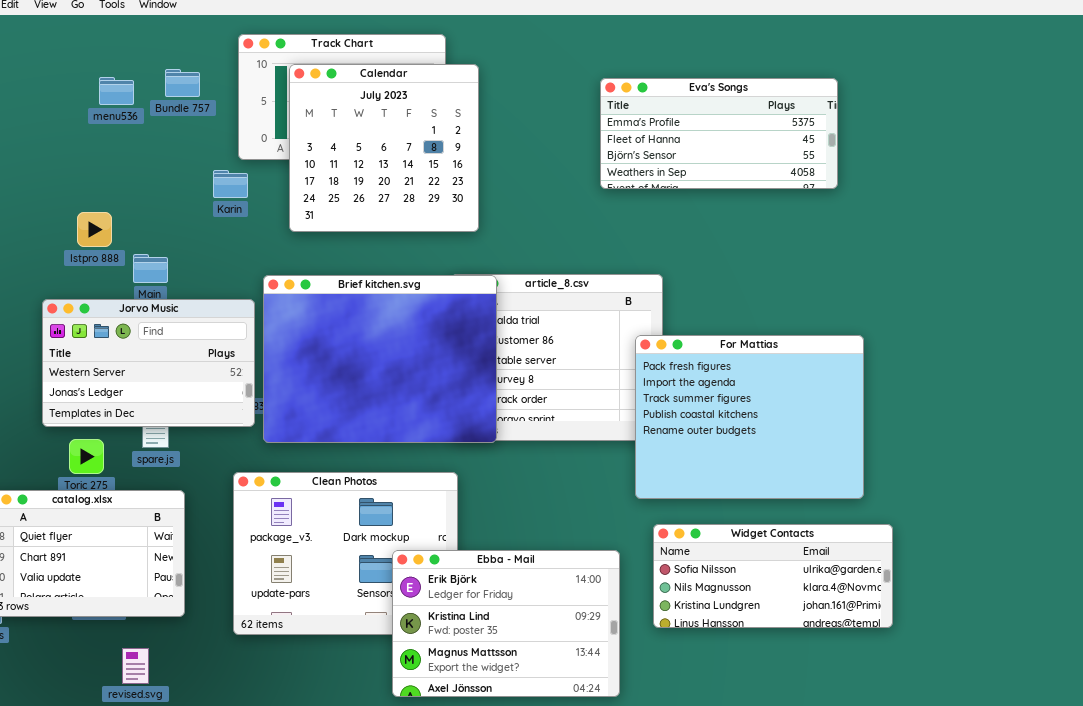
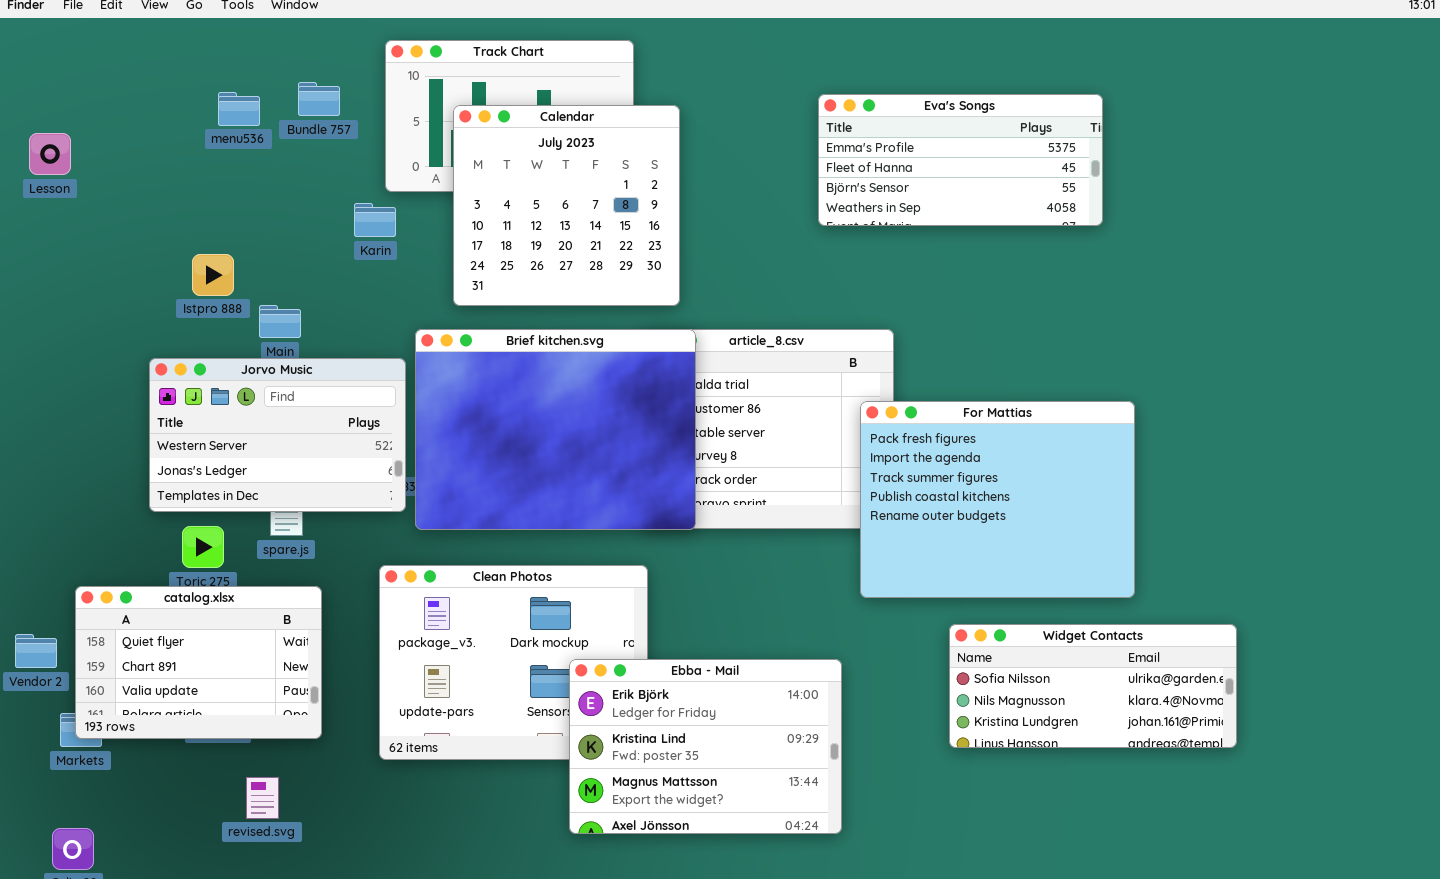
Calendar: [289,64,479,232] -> [453,105,680,306], moved
Widget Contacts: [653,524,893,628] -> [949,624,1237,748], moved

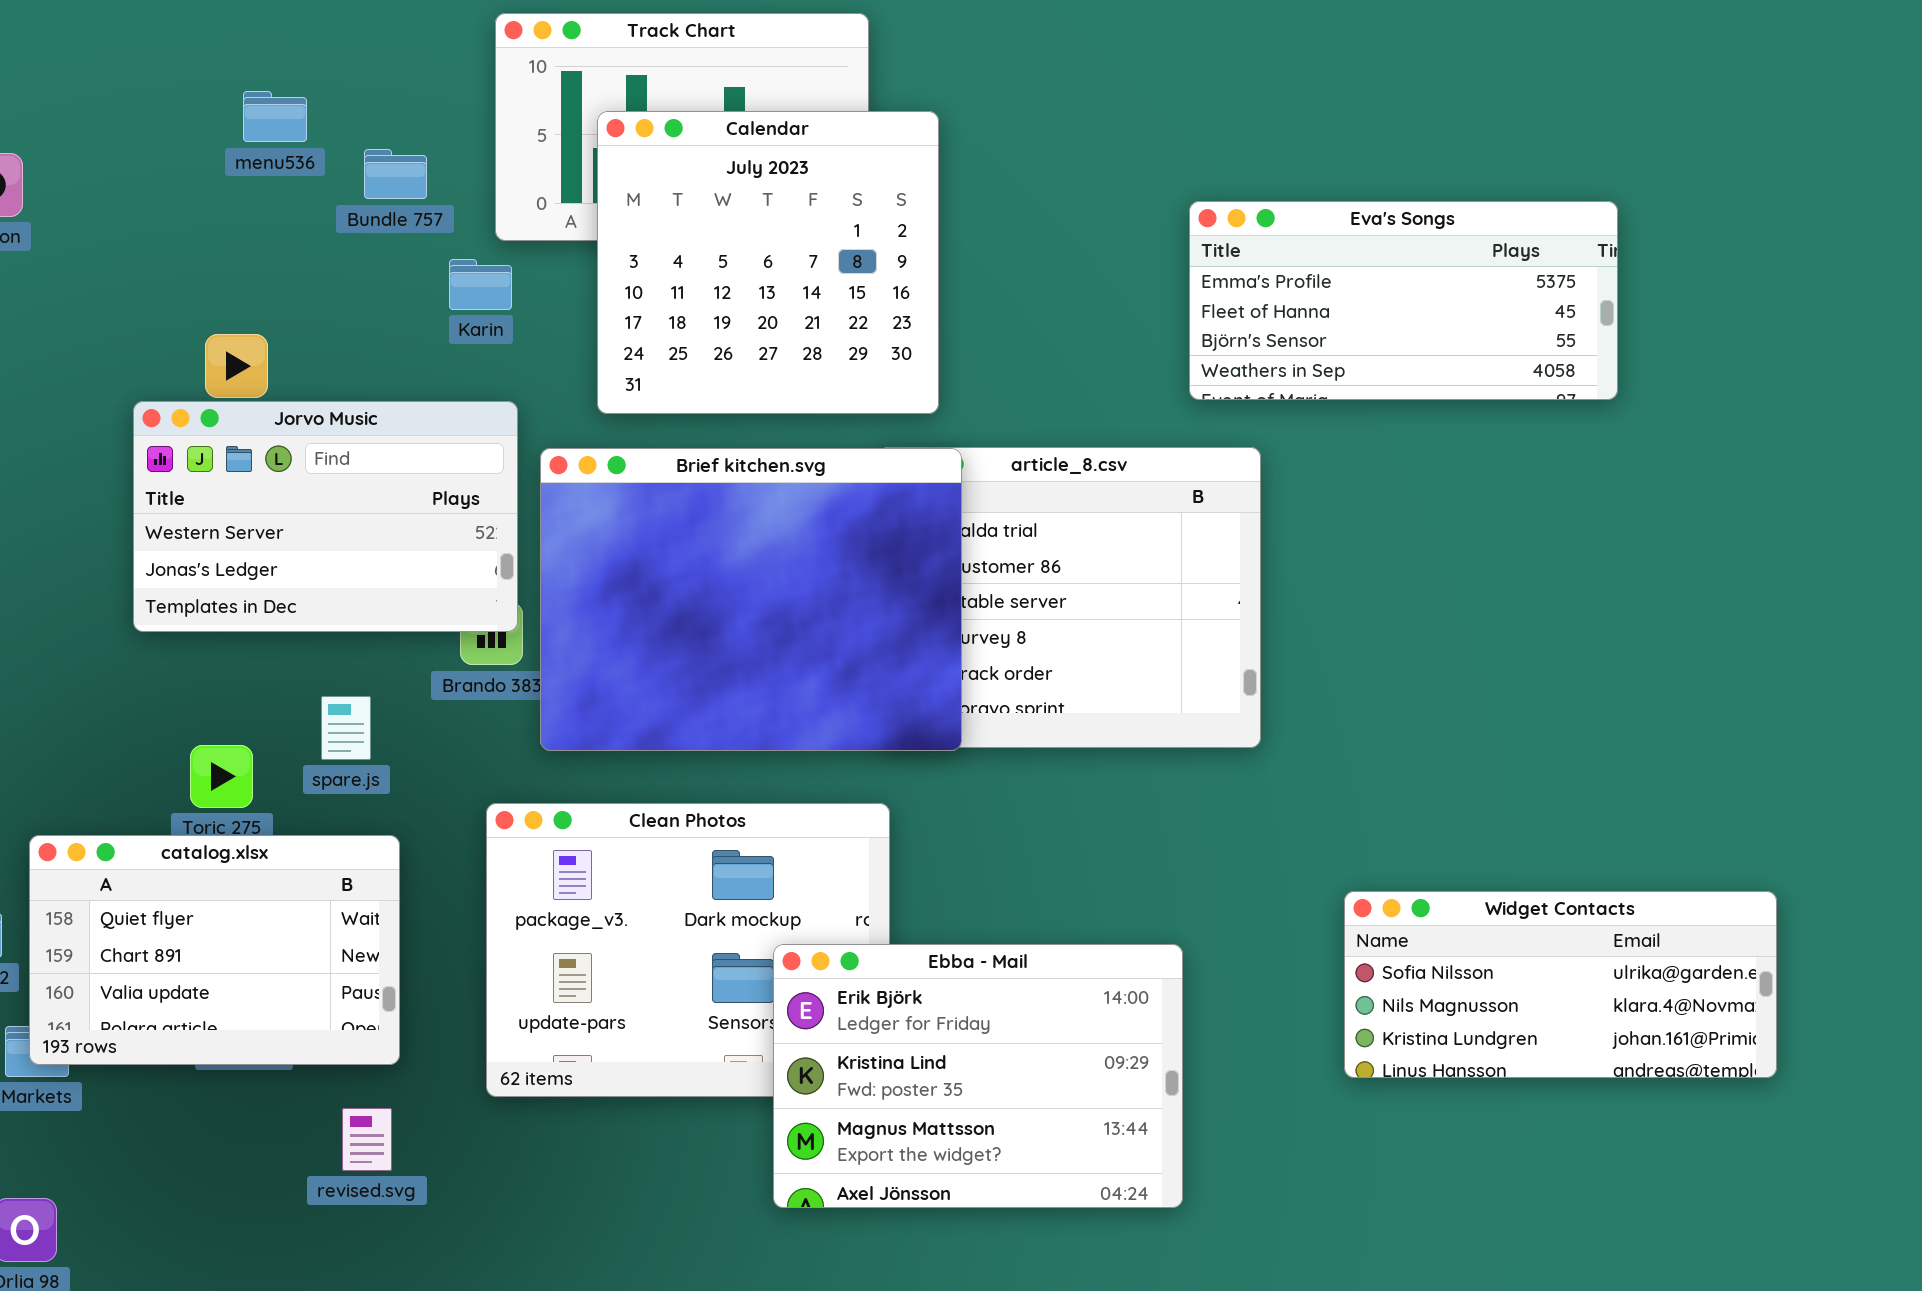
Bundle 757: [298,82,340,116] -> [364,149,427,199], moved
Eva's Songs: [818,94,1103,226] -> [1189,201,1618,400], moved
Jorvo Music: [149,358,406,512] -> [133,401,518,632], moved
For Mattias: [860,401,1135,598] -> none, closed
revised.svg: [246,777,279,819] -> [342,1108,392,1171], moved

